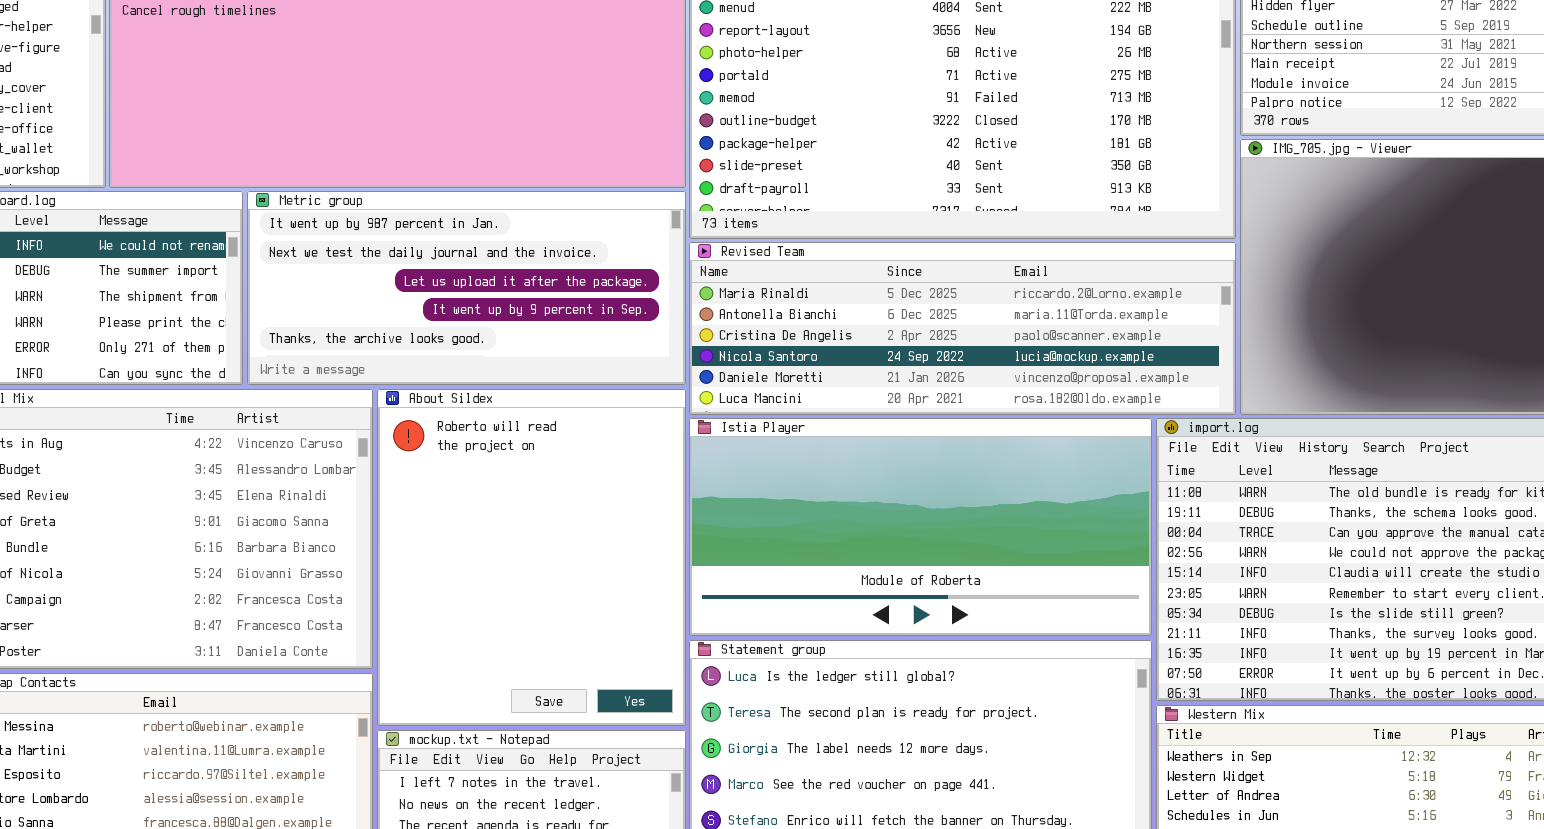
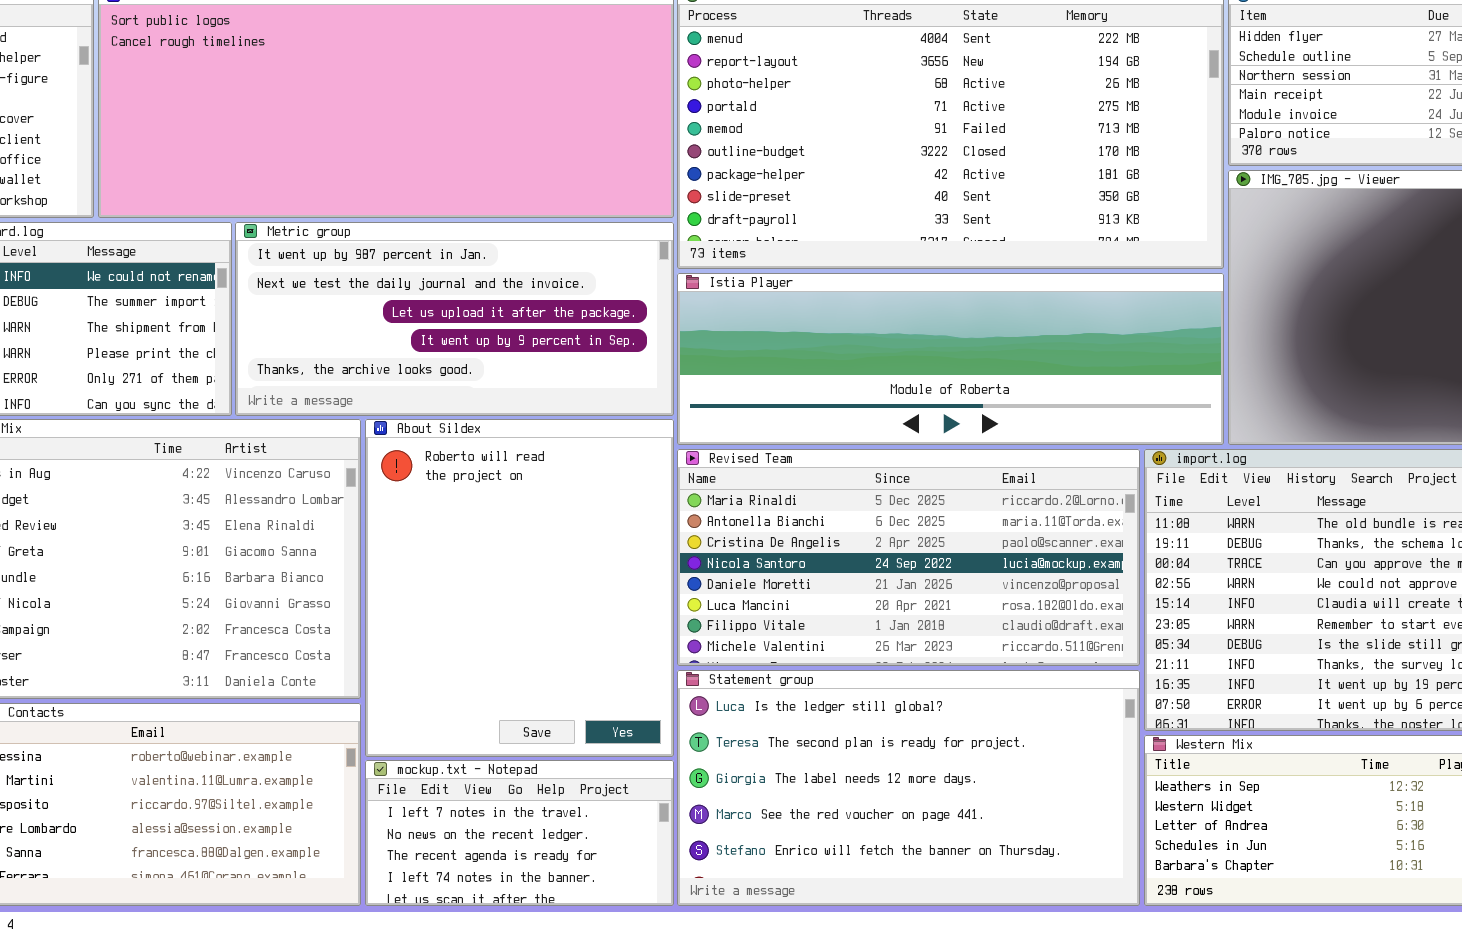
Revised Team: [689,242,1236,415] -> [677,449,1140,666], moved, resized
Istia Player: [689,418,1152,636] -> [677,273,1224,445], moved, resized

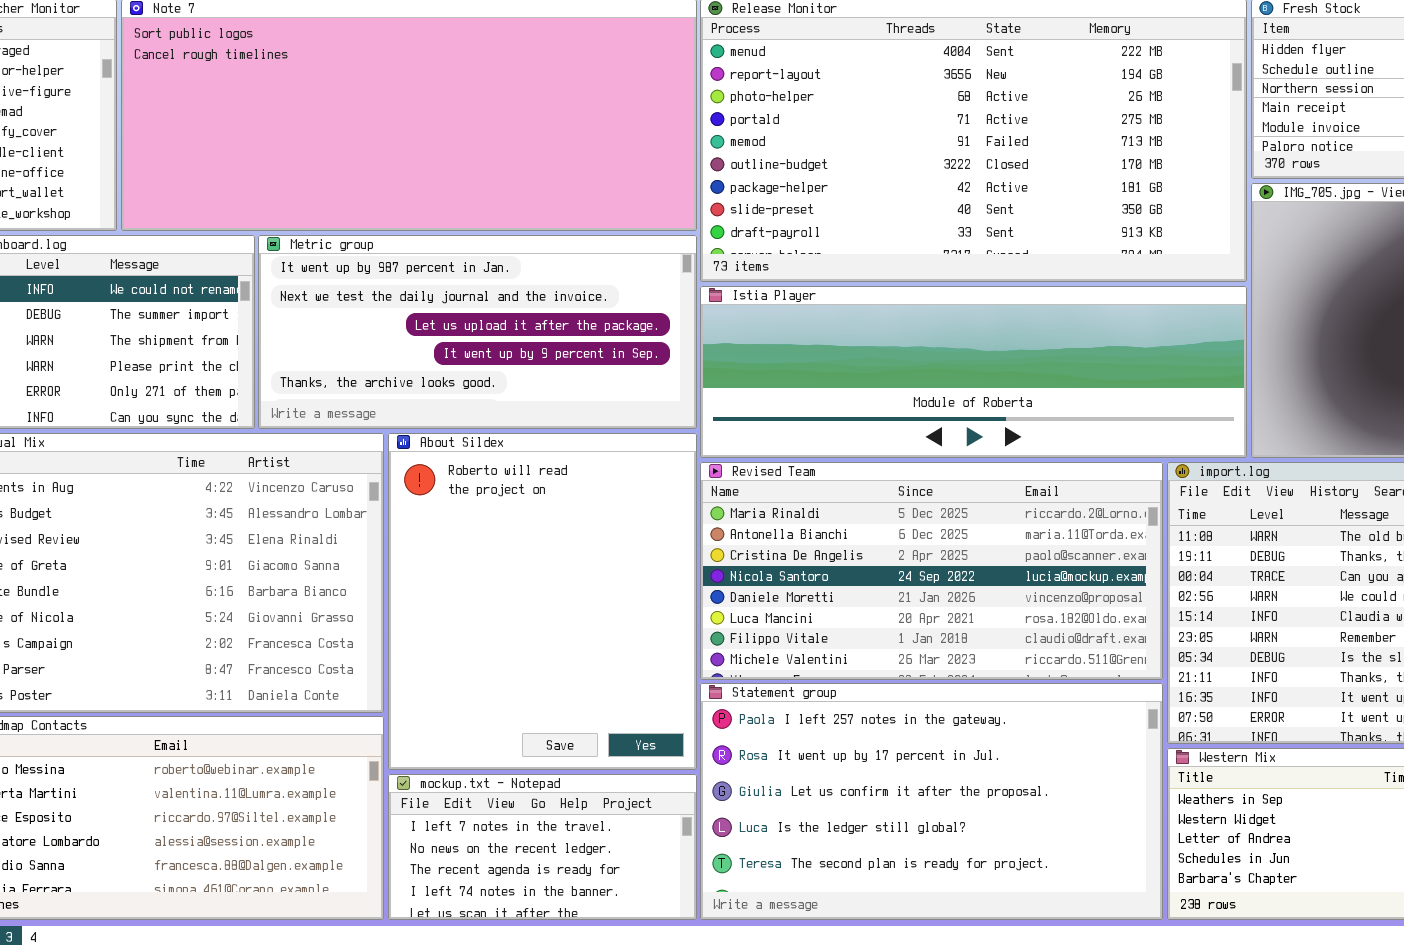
Statement group: [677,670,1140,906] -> [700,683,1163,920], scrolled up 3 rows

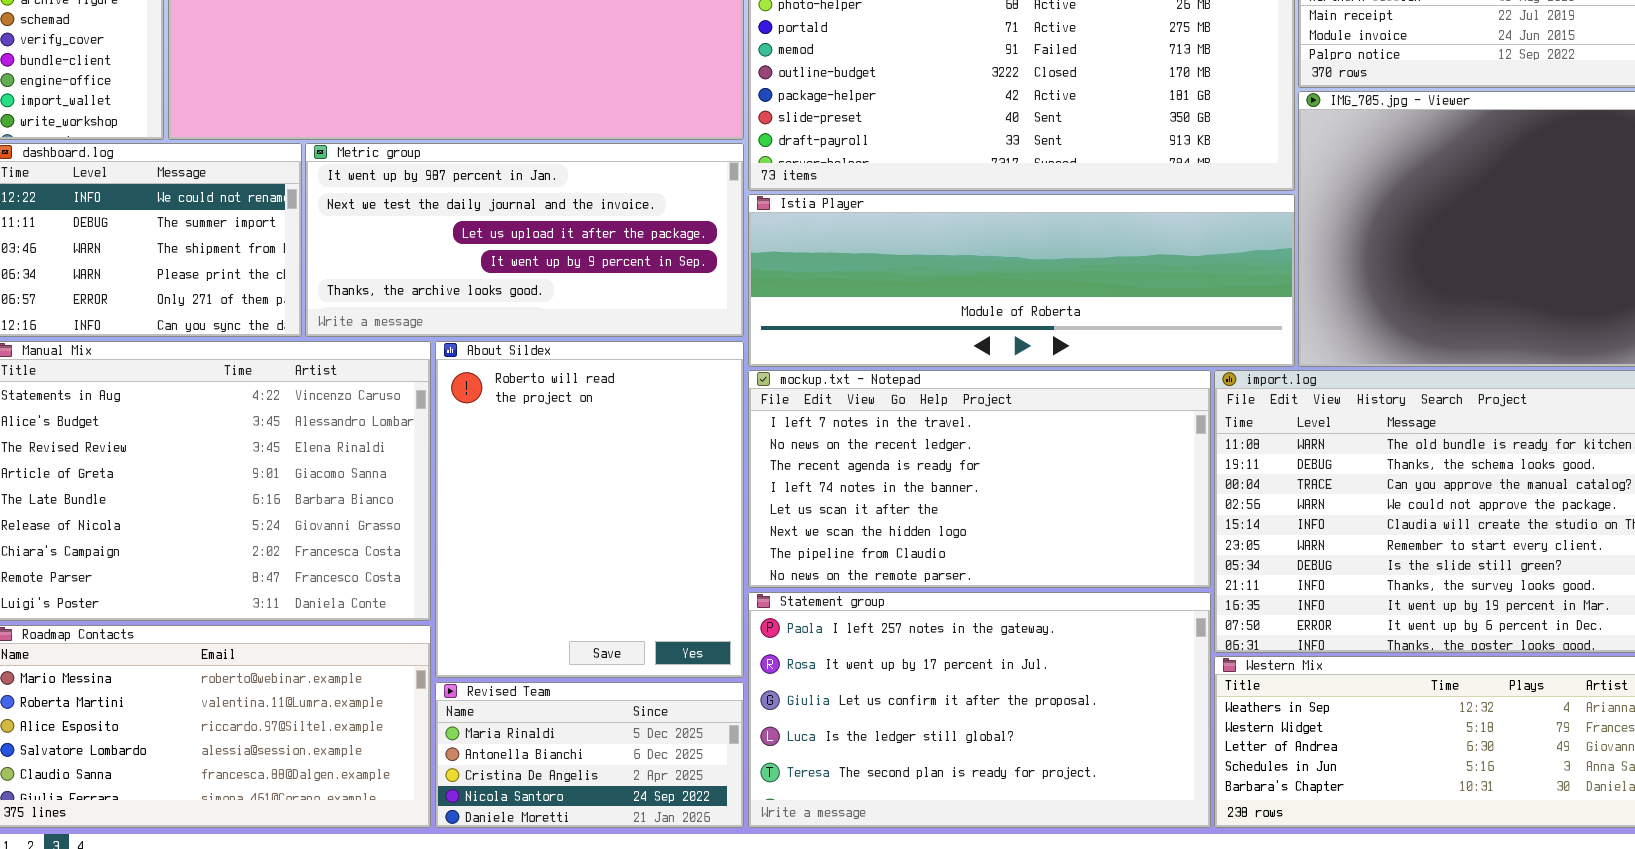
Revised Team: [700,462,1163,680] -> [435,682,744,828], moved, resized
mockup.txt - Notepad: [388,774,697,920] -> [748,370,1211,588], moved, resized

